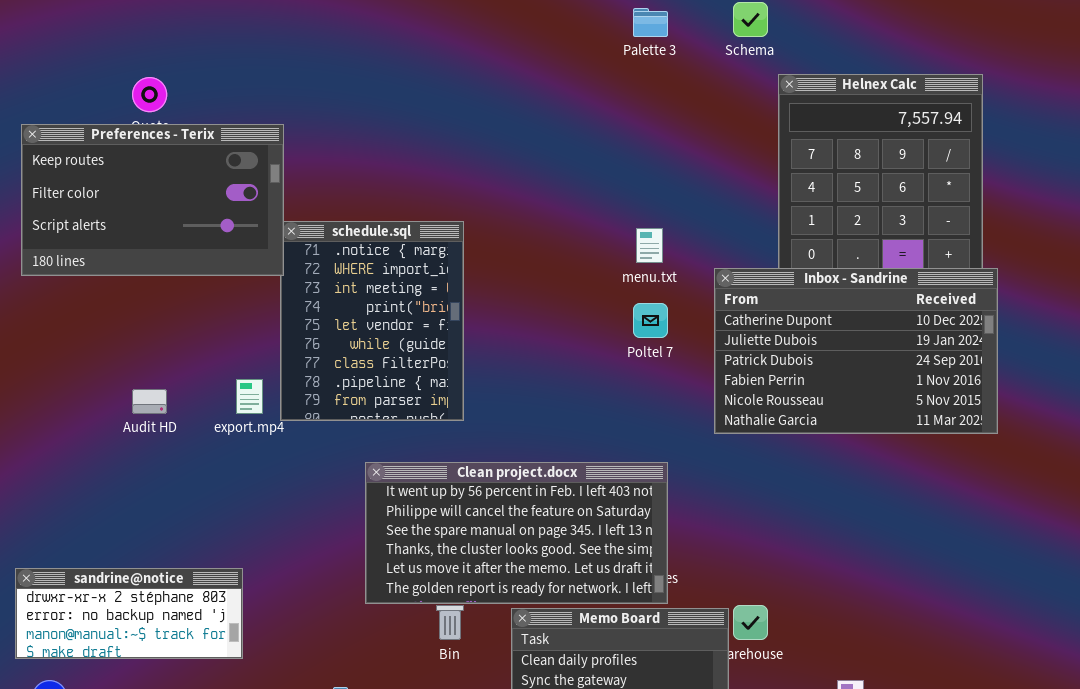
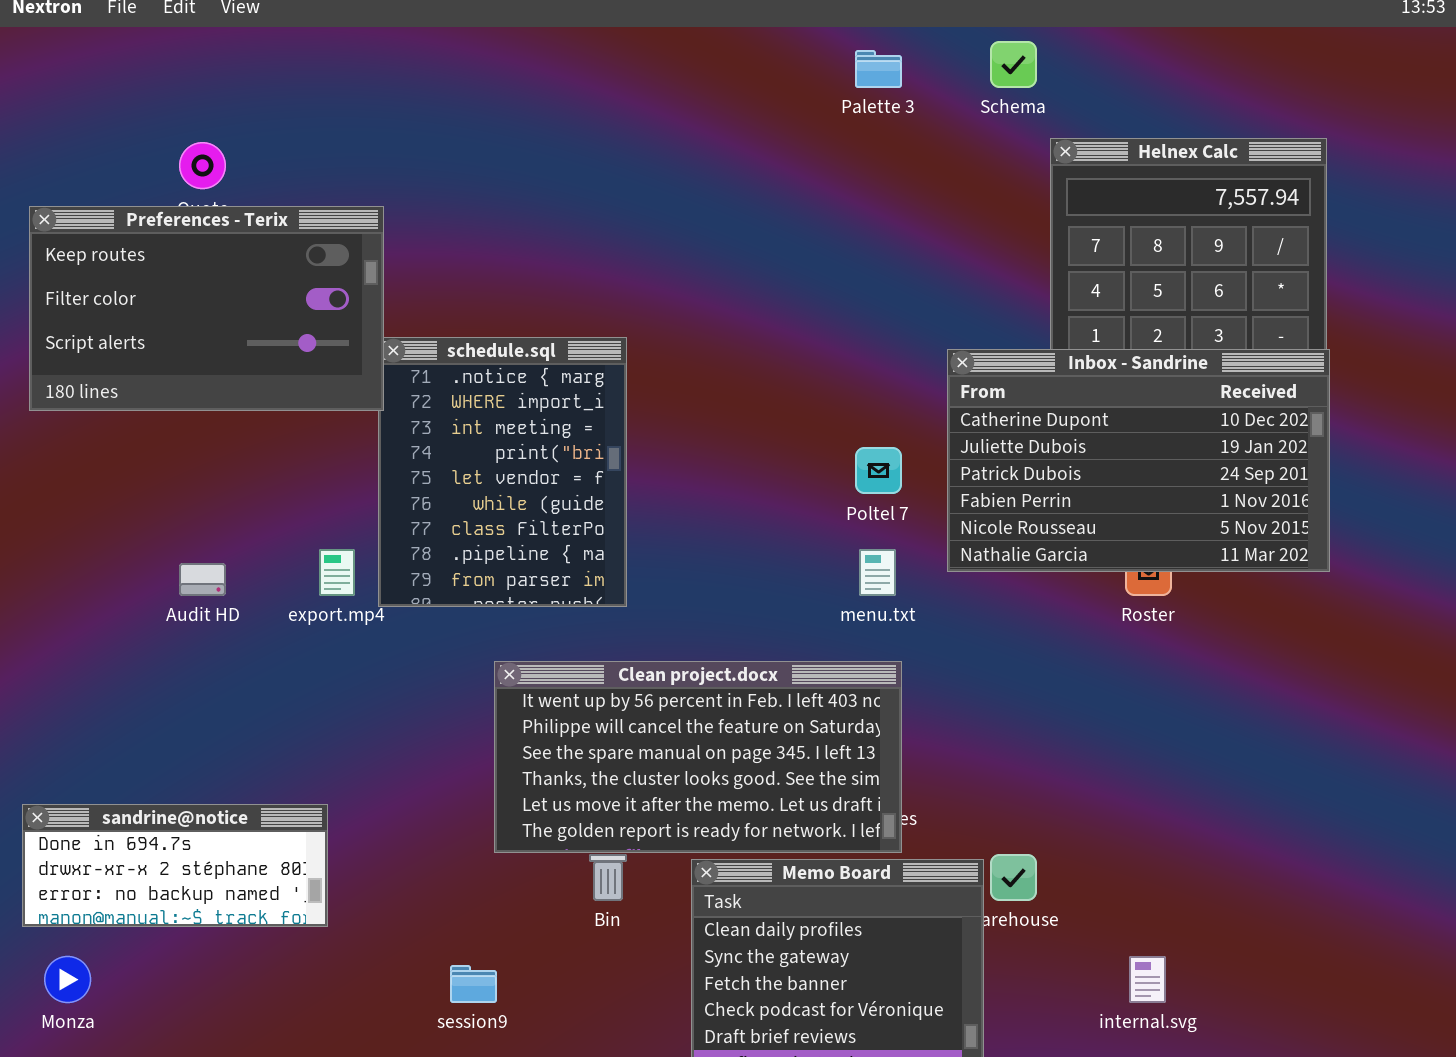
menu.txt: [636,228,663,263] -> [859,549,896,596], moved
Inbox - Sandrine: [714,268,998,434] -> [947,349,1330,572], moved
sandrine@notice: [15,568,243,659] -> [22,804,328,927], scrolled up 1 row

